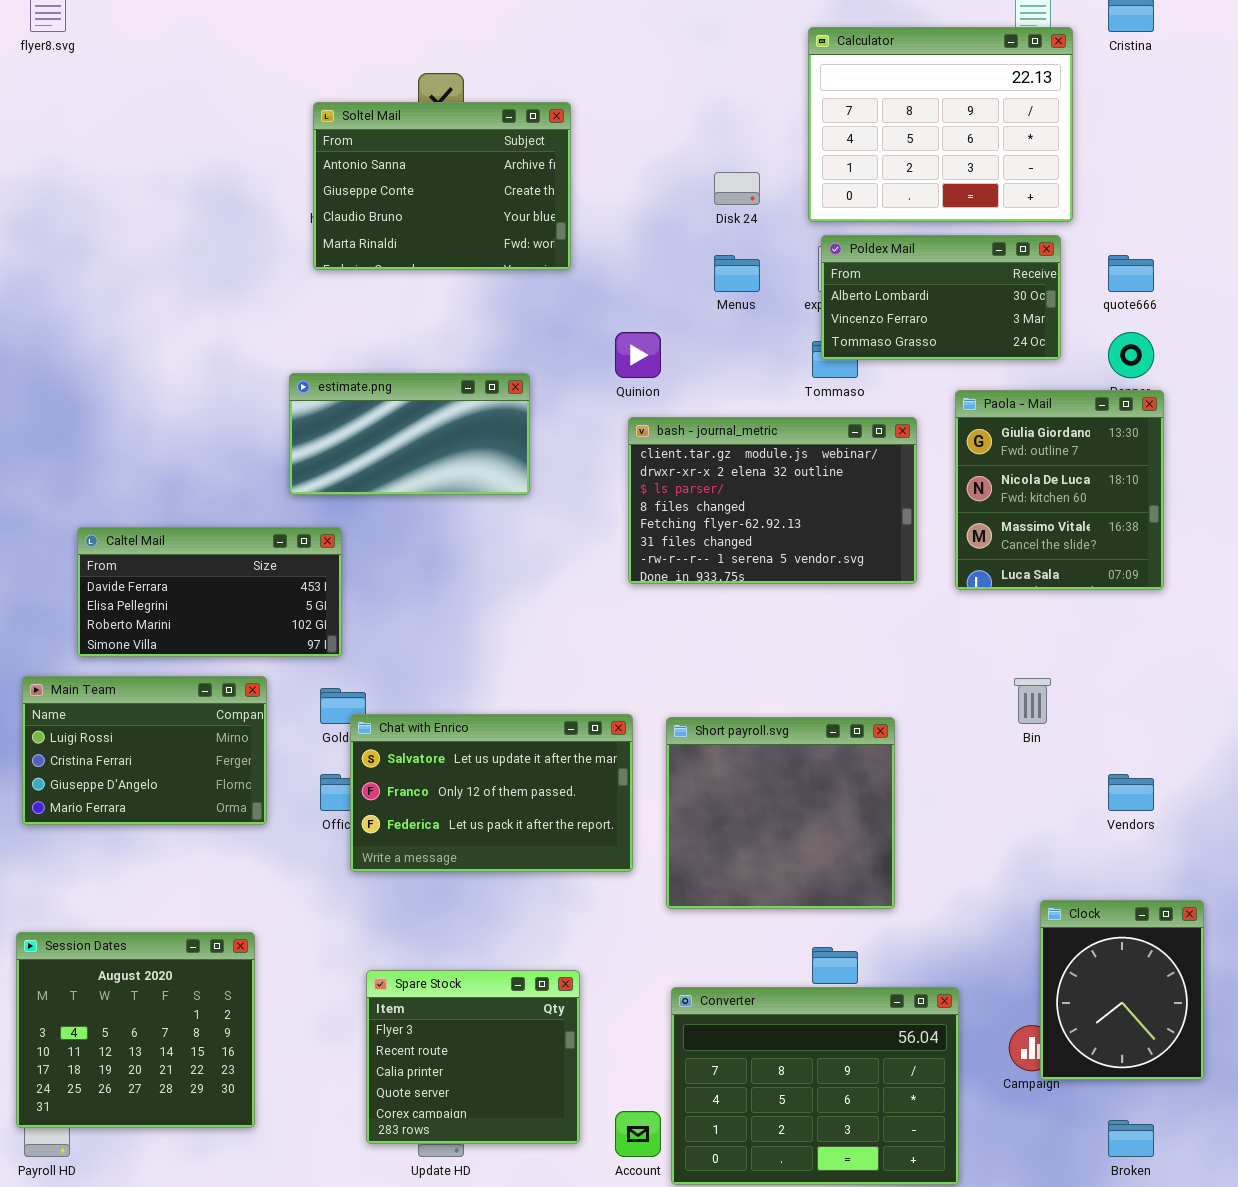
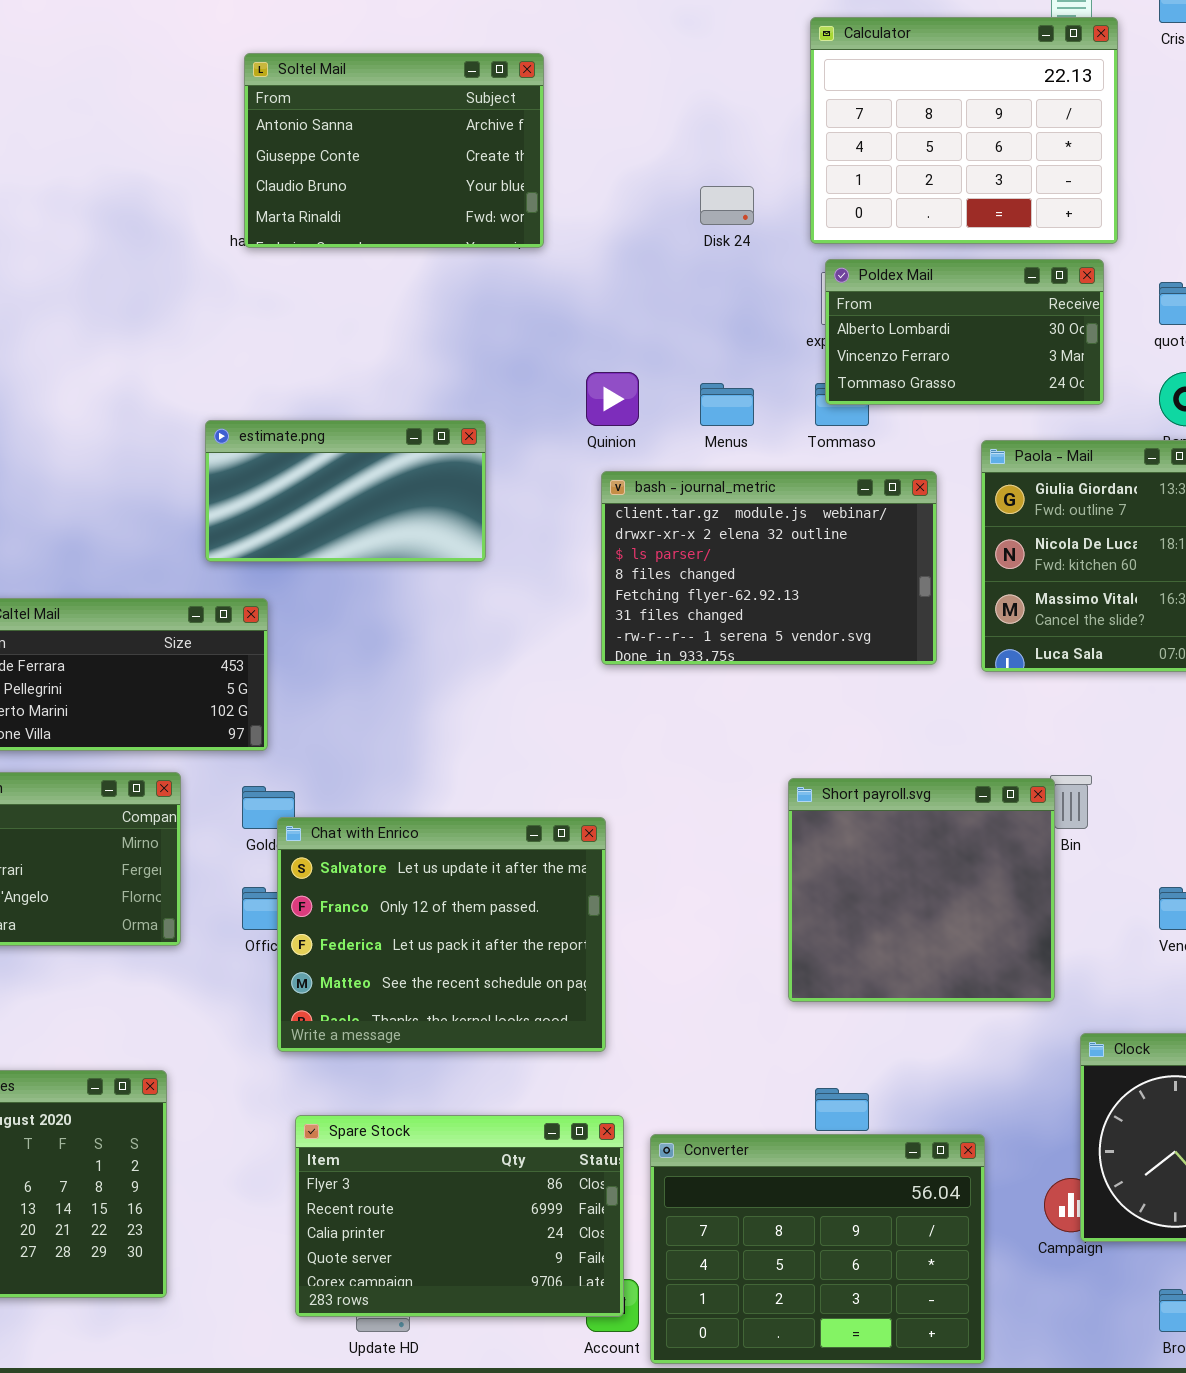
Soltel Mail: [313,102,571,270] -> [244,53,544,248], moved
Menus: [714,255,760,292] -> [700,383,754,426], moved
Chat with Enrico: [350,714,633,872] -> [277,817,606,1052], resized
Short payroll.svg: [666,717,895,909] -> [788,778,1055,1002], moved
Spare Stock: [366,970,580,1144] -> [295,1115,624,1317], resized

